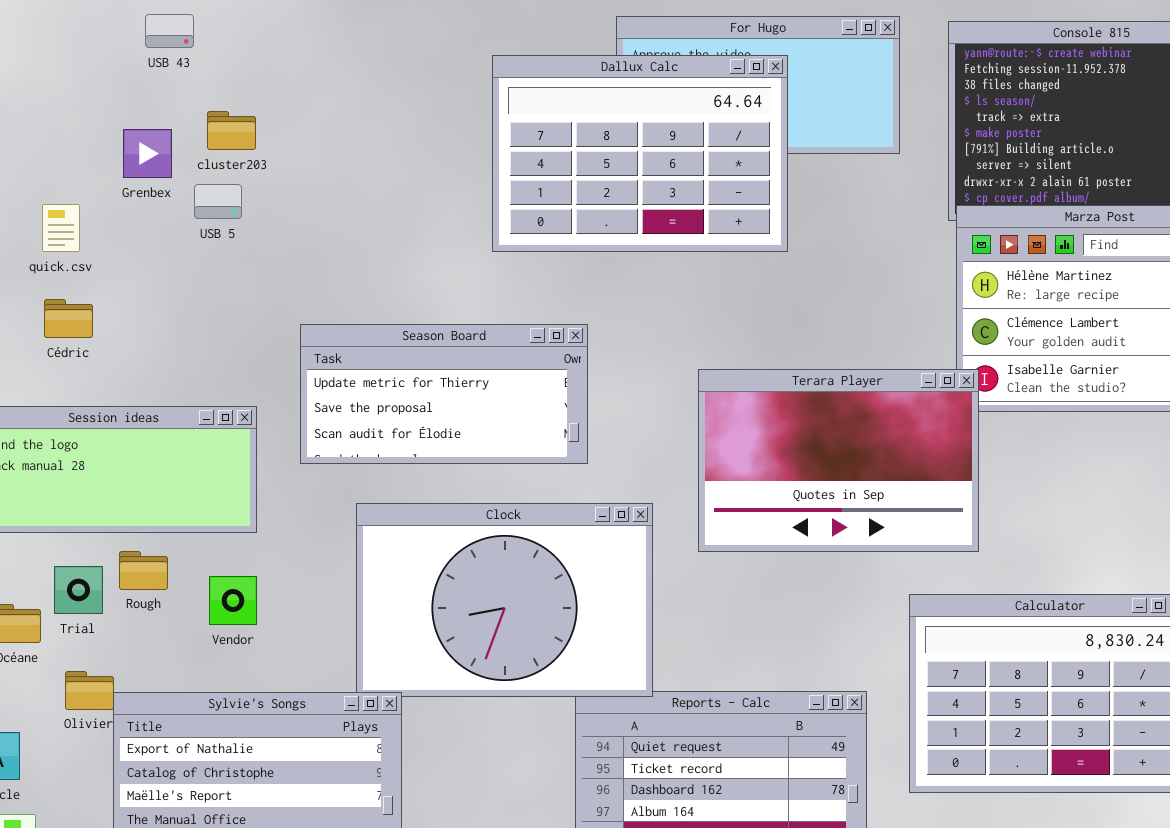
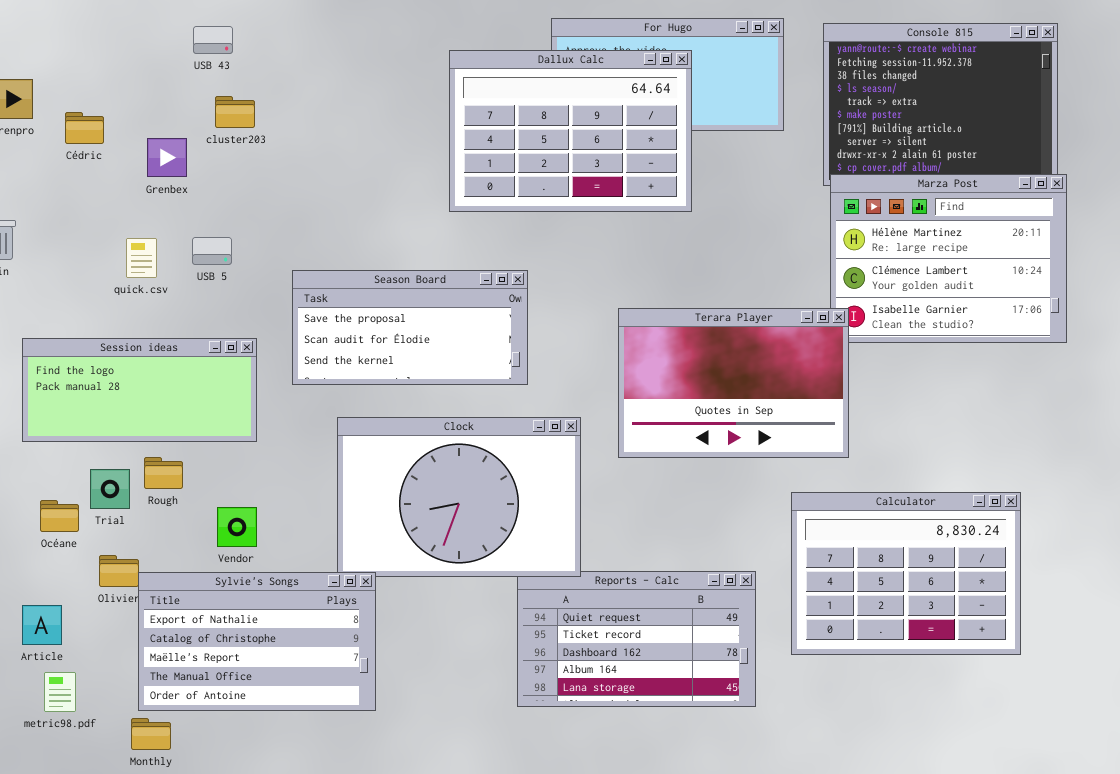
USB 43: [145,14,194,48] -> [193,26,233,54], moved
Grenbex: [123,129,172,178] -> [147,138,187,177], moved
USB 5: [194,184,242,219] -> [192,237,232,265], moved
quick.csv: [42,204,80,252] -> [126,238,157,278], moved
Cédric: [44,299,93,338] -> [65,112,104,144], moved
Season Board: [300,324,588,464] -> [292,270,528,385], scrolled down 1 row
Vendor: [209,576,257,625] -> [217,507,257,547], moved

